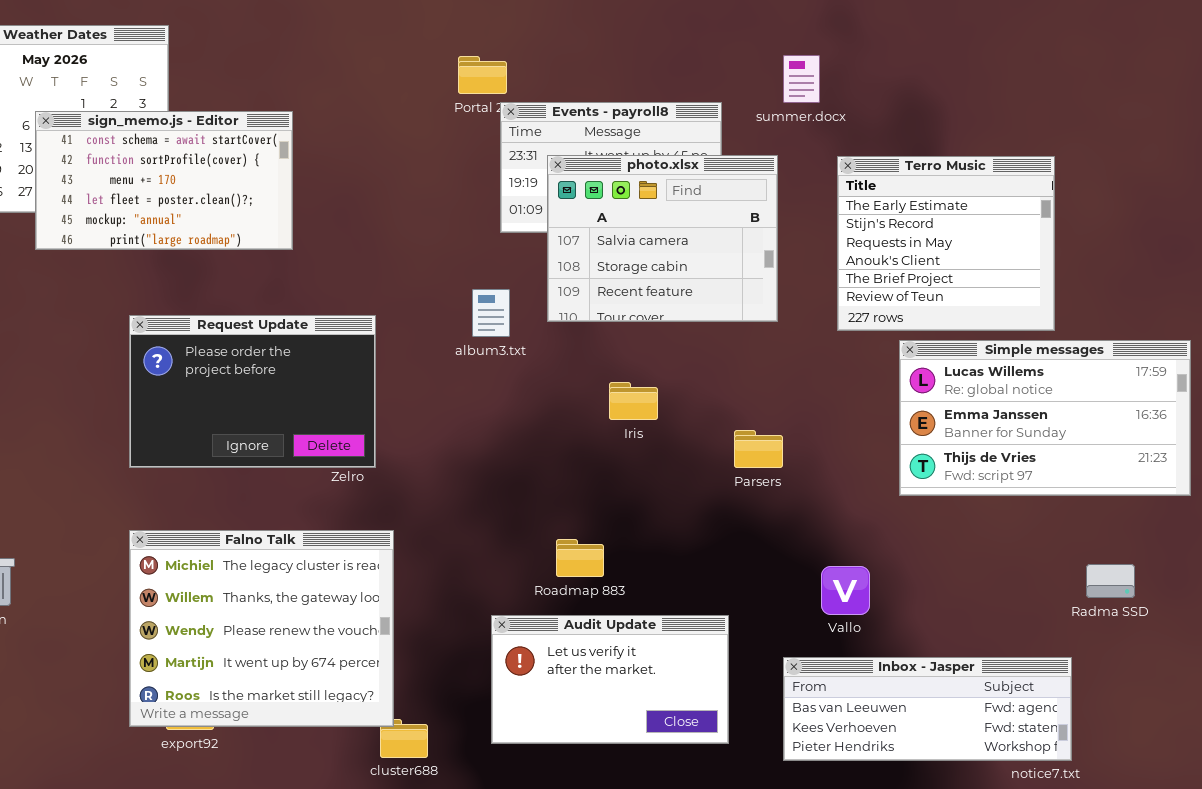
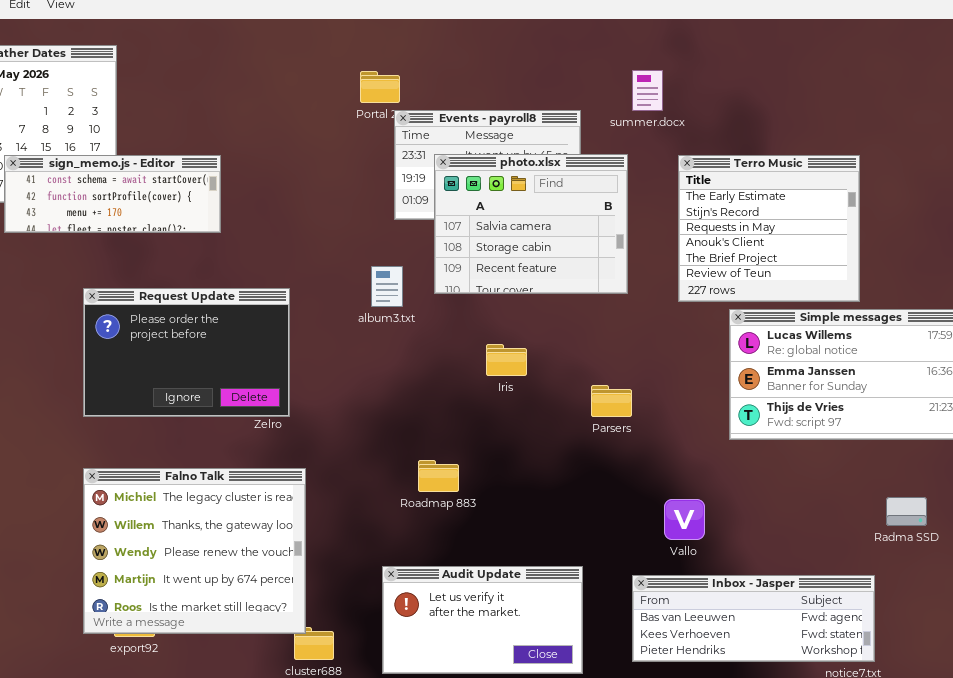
sign_memo.js - Editor: [35,111,293,250] -> [4,155,221,233], resized
Roadmap 883: [556,539,604,577] -> [418,460,459,492], moved
Audit Update: [491,615,729,744] -> [382,566,583,674], moved

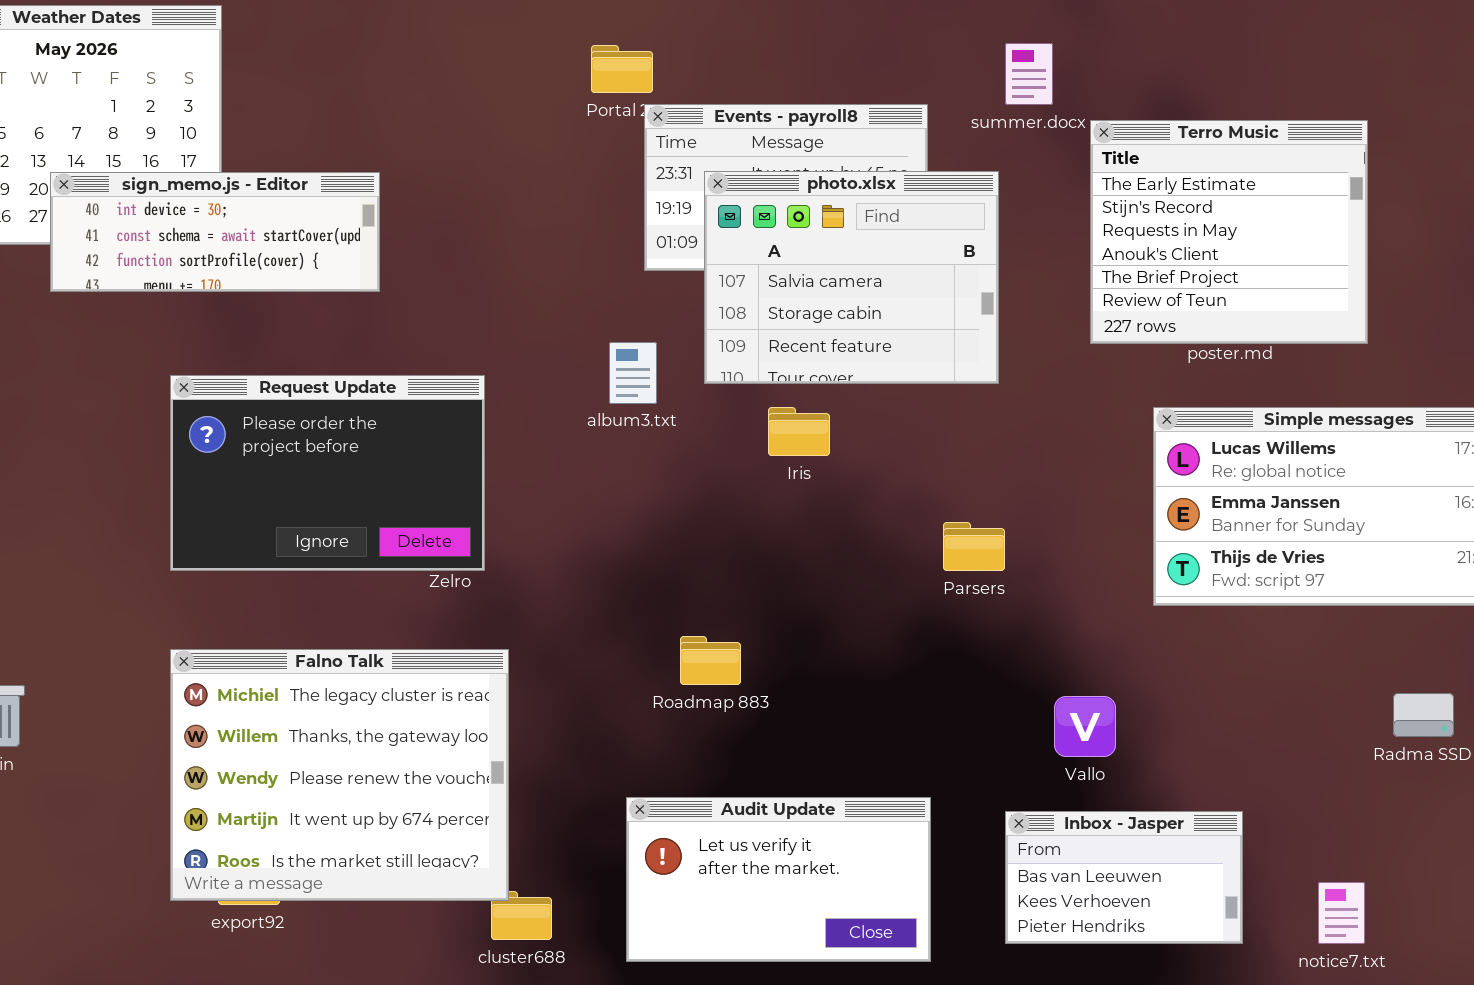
sign_memo.js - Editor: [4,155,221,233] -> [50,172,380,292], scrolled up 1 row
Terro Music: [678,155,860,302] -> [1090,120,1368,344], moved
Iris: [486,344,527,376] -> [768,407,830,456], moved
Inbox - Jasper: [632,575,875,662] -> [1005,811,1243,944], resized

